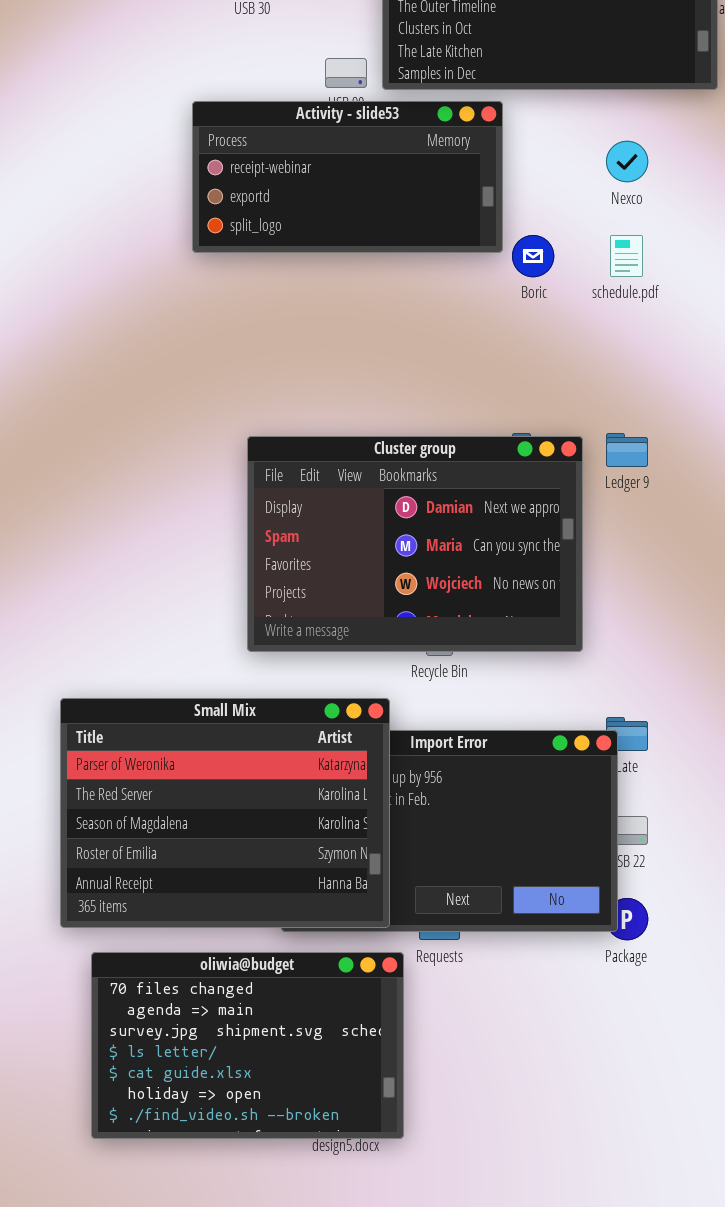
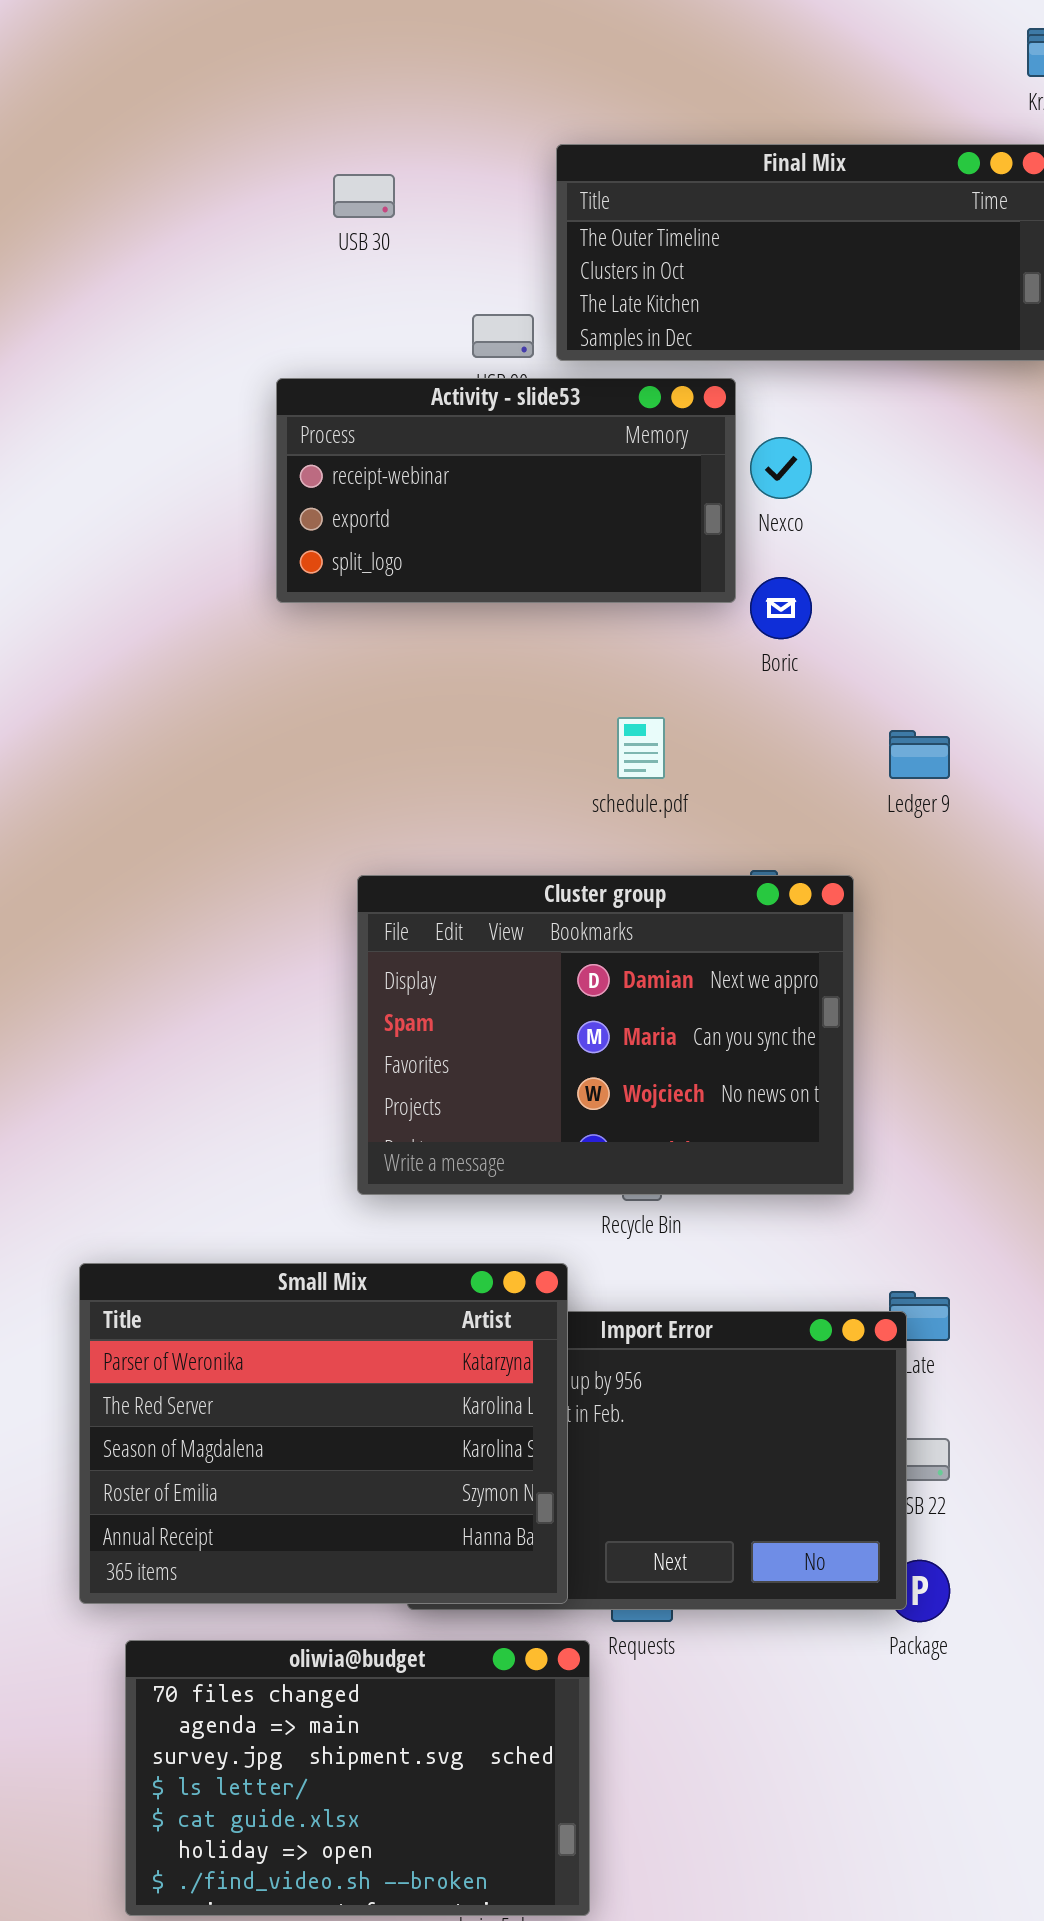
Nexco: [606,141,648,182] -> [750,437,812,499], moved
schedule.pdf: [610,235,643,277] -> [617,717,665,779], moved
Ledger 9: [606,433,648,467] -> [889,730,950,779], moved

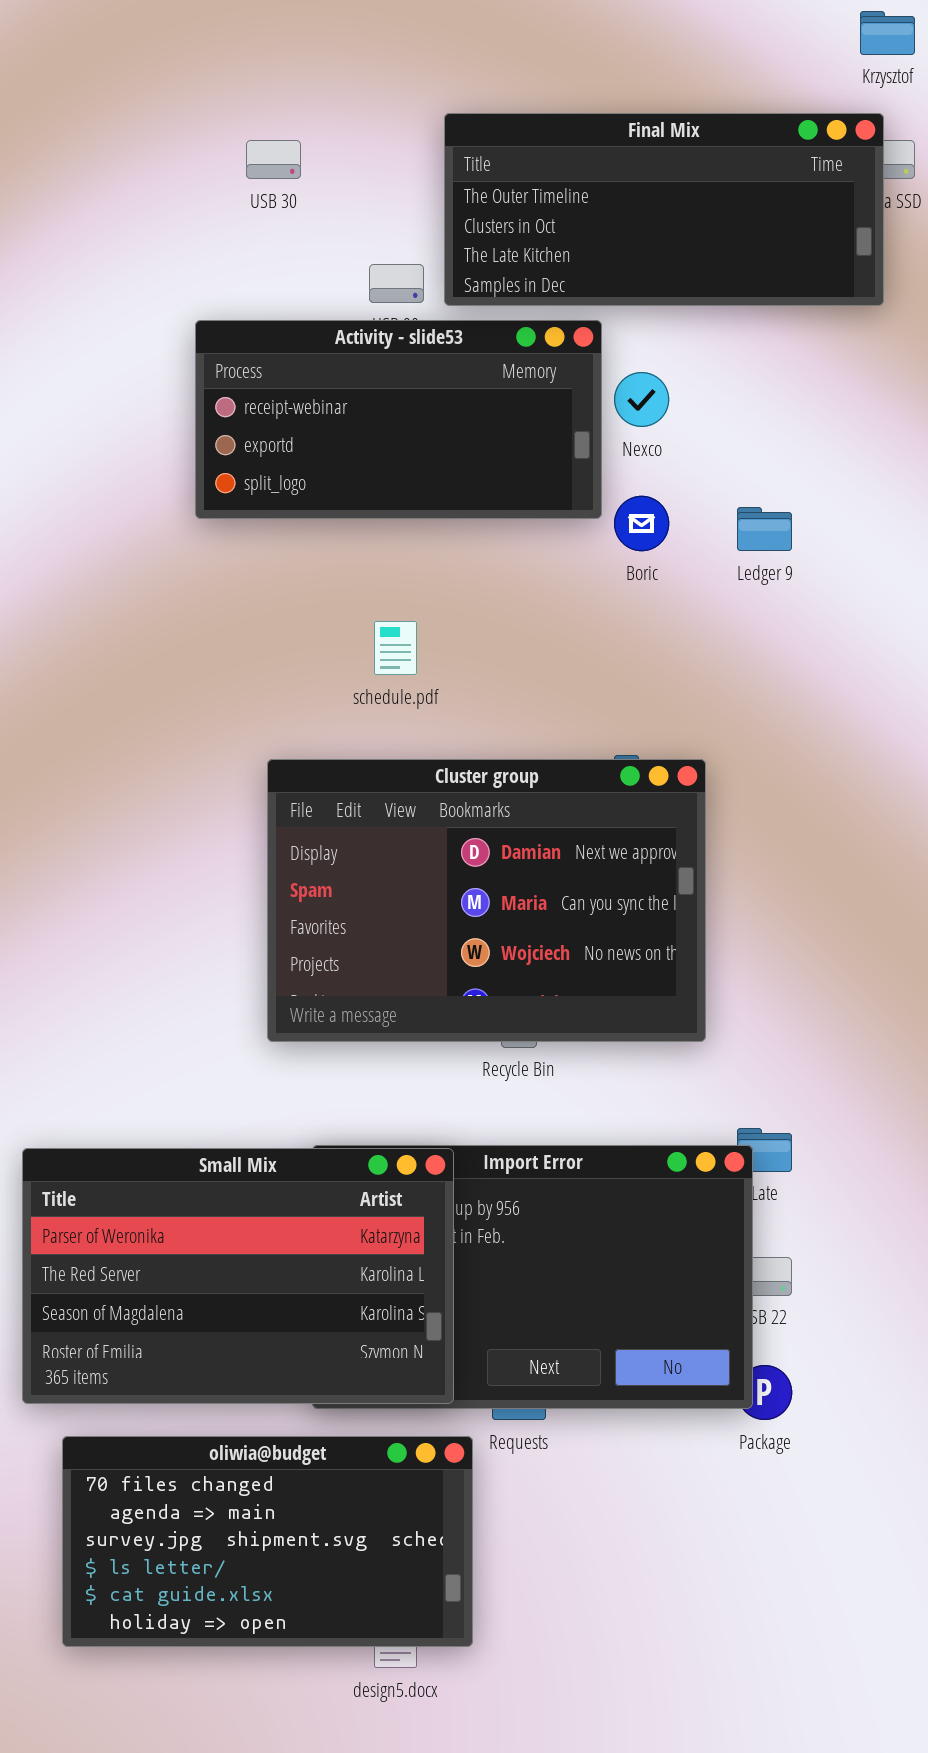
schedule.pdf: [617,717,665,779] -> [374,621,417,675], moved
Ledger 9: [889,730,950,779] -> [737,507,792,551], moved
Small Mix: [79,1263,568,1604] -> [22,1148,454,1404], resized
oliwia@budget: [125,1640,590,1916] -> [62,1436,473,1647], resized

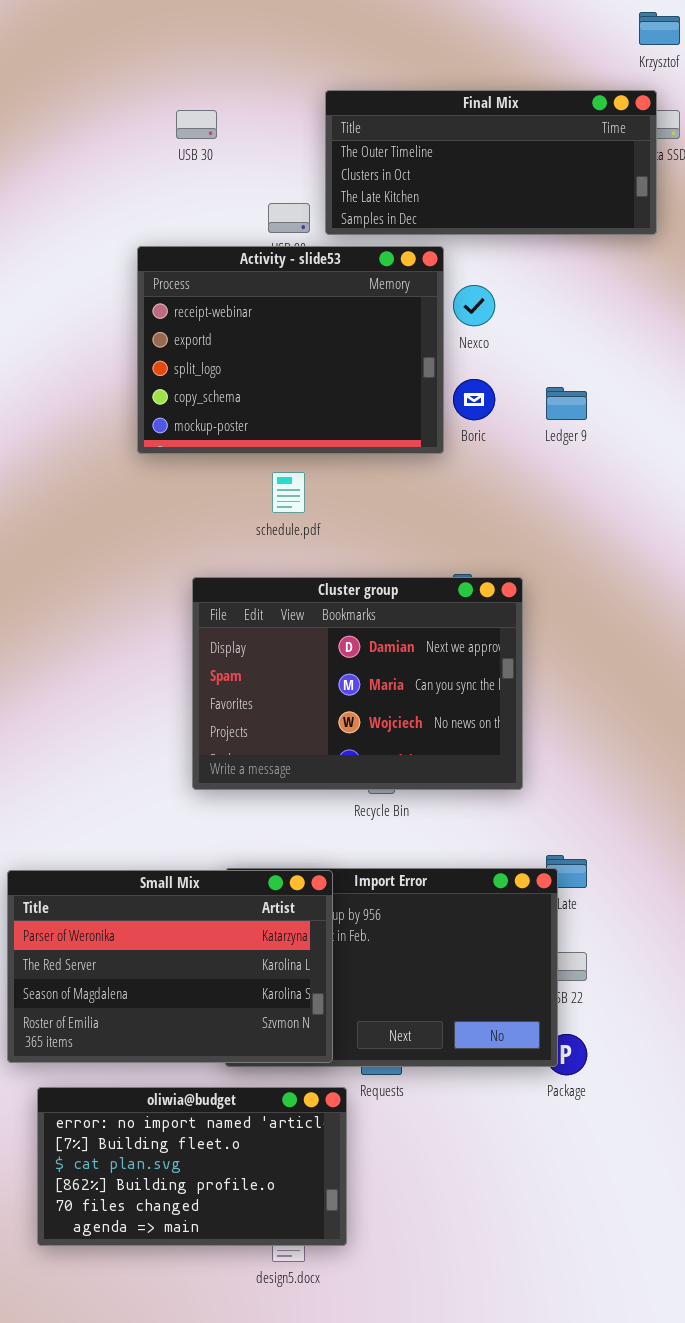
Activity - slide53: [195,320,602,519] -> [137,246,444,454], resized
oliwia@budget: [62,1436,473,1647] -> [37,1087,347,1246], scrolled up 4 rows

